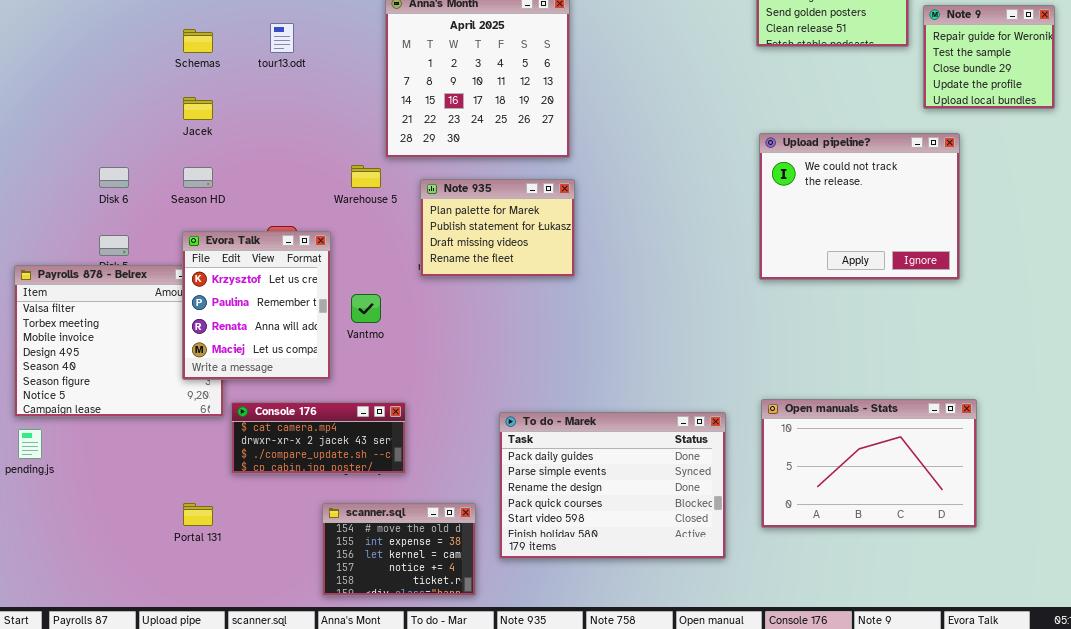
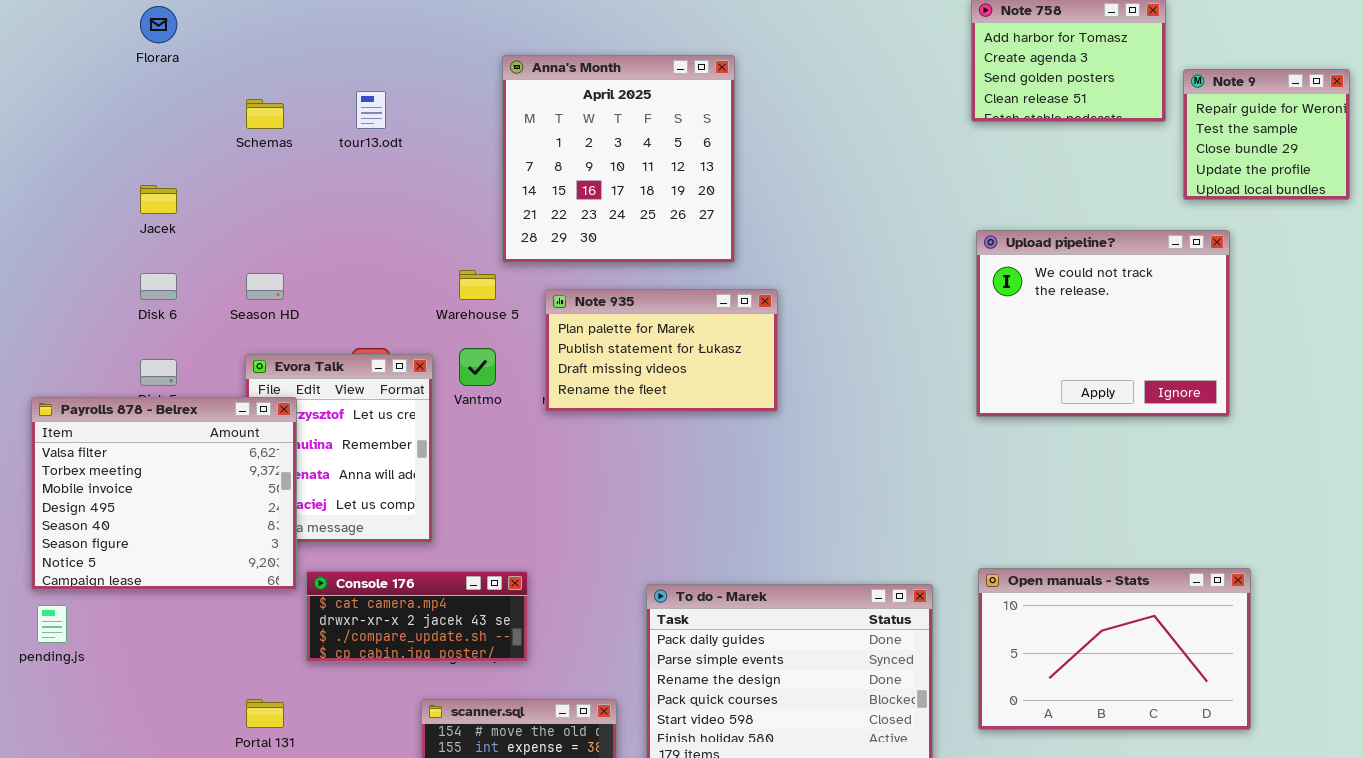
Jacek: [183,97,213,120] -> [140,185,177,214], moved
Note 935: [420,179,575,277] -> [545,289,778,412], resized
Payrolls 878 - Belrex: [14,265,224,417] -> [31,397,297,590], raised
Vantmo: [351,294,381,323] -> [459,348,496,386], moved

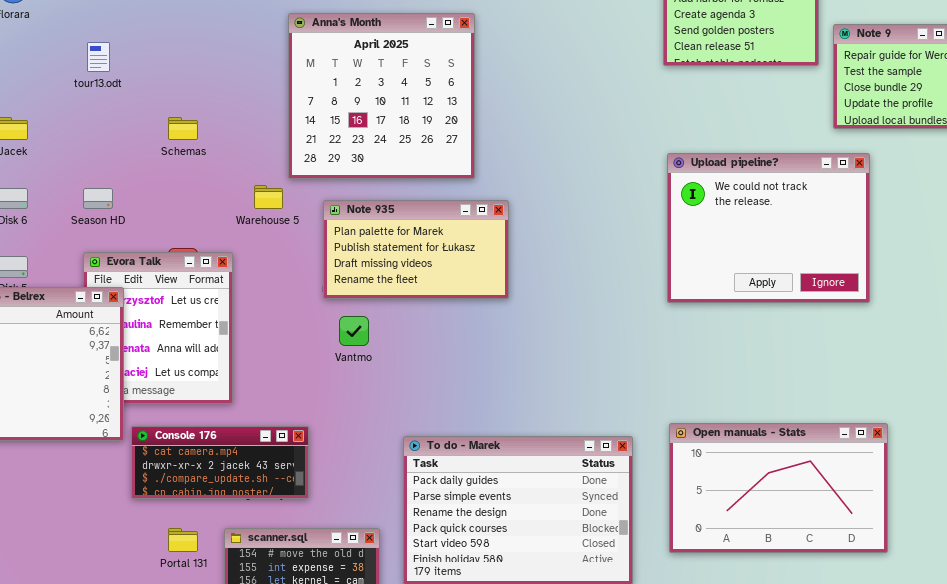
tour13.odt: [356,91,386,129] -> [87,42,110,72], moved
Schemas: [246,99,284,129] -> [168,117,198,140], moved
Vantmo: [459,348,496,386] -> [339,316,369,346], moved
Portal 131: [246,699,284,728] -> [168,528,198,552], moved

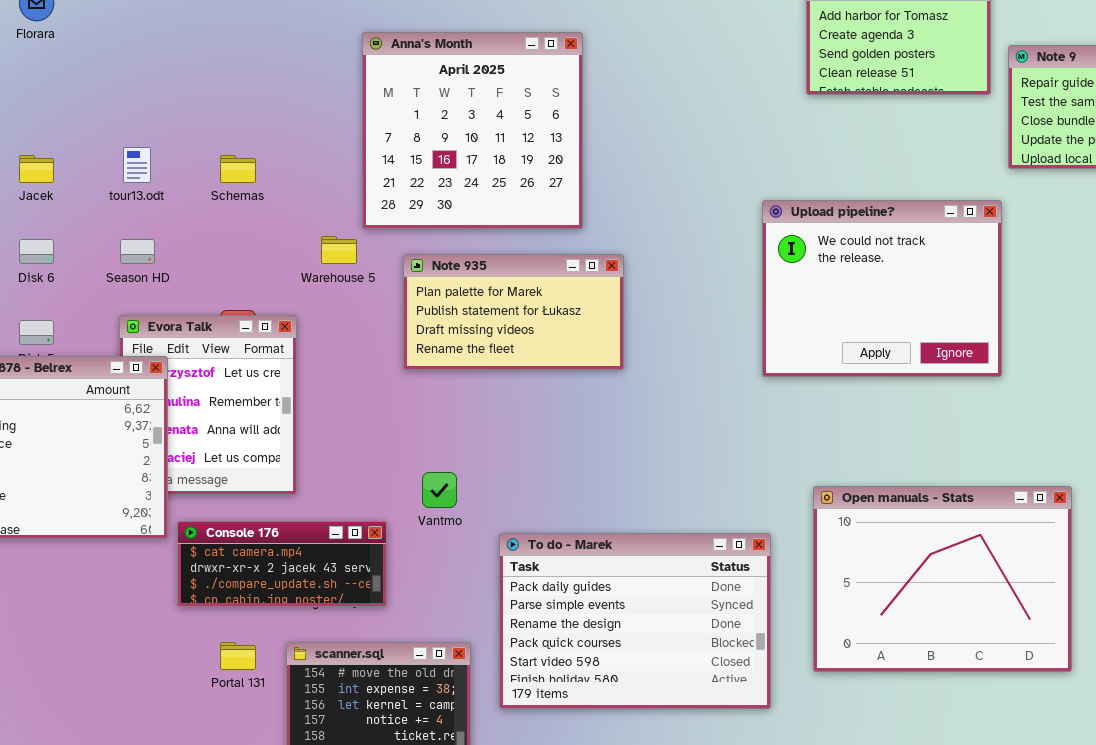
tour13.odt: [87,42,110,72] -> [123,147,151,183], moved
Upload pipeline?: [667,153,870,303] -> [762,200,1002,377], moved
Vantmo: [339,316,369,346] -> [422,472,457,508], moved
Open manuals - Stats: [669,423,888,553] -> [813,486,1072,672], resized

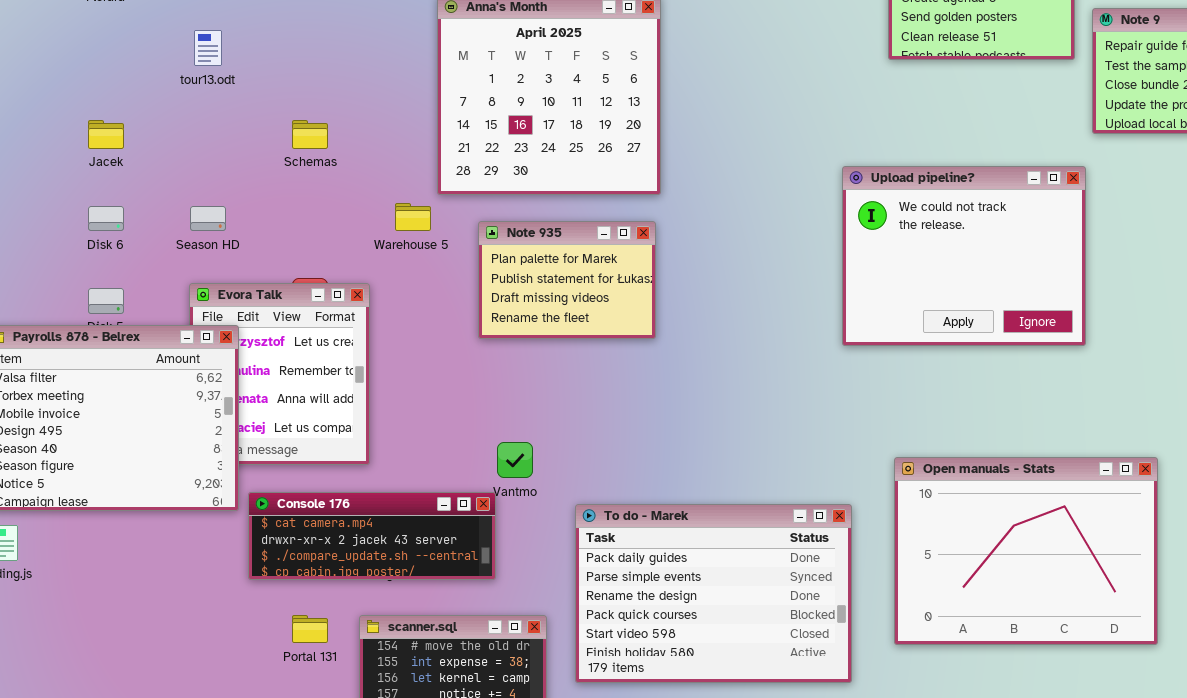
tour13.odt: [123,147,151,183] -> [194,30,222,66], moved
Note 935: [403,254,624,370] -> [478,221,656,339], resized
Console 176: [177,521,387,607] -> [248,492,496,580], resized

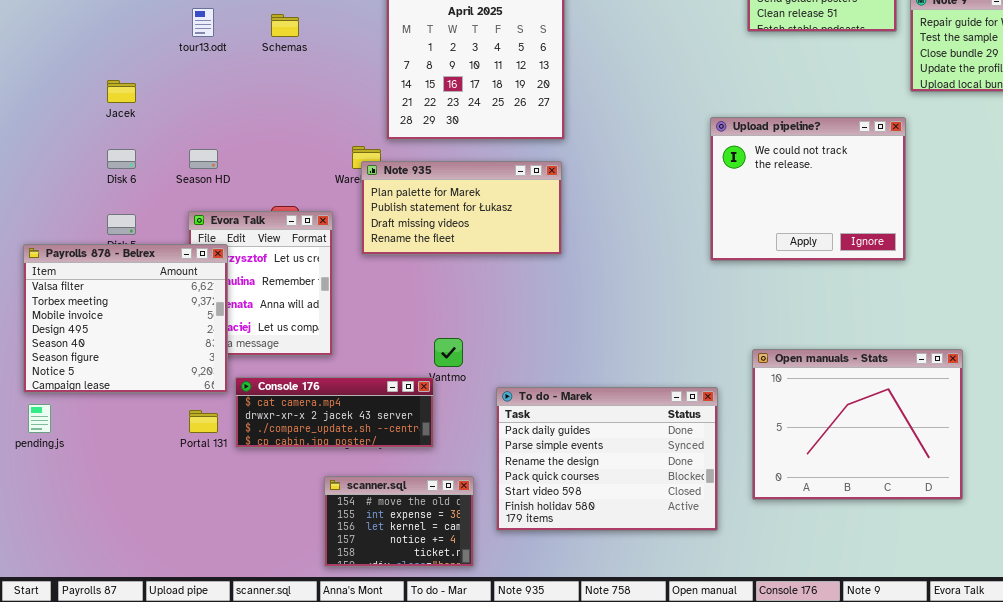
Schemas: [292,120,328,149] -> [271,14,299,37], moved
Note 935: [478,221,656,339] -> [361,161,562,255], resized
Portal 131: [292,615,328,643] -> [189,410,218,433], moved

